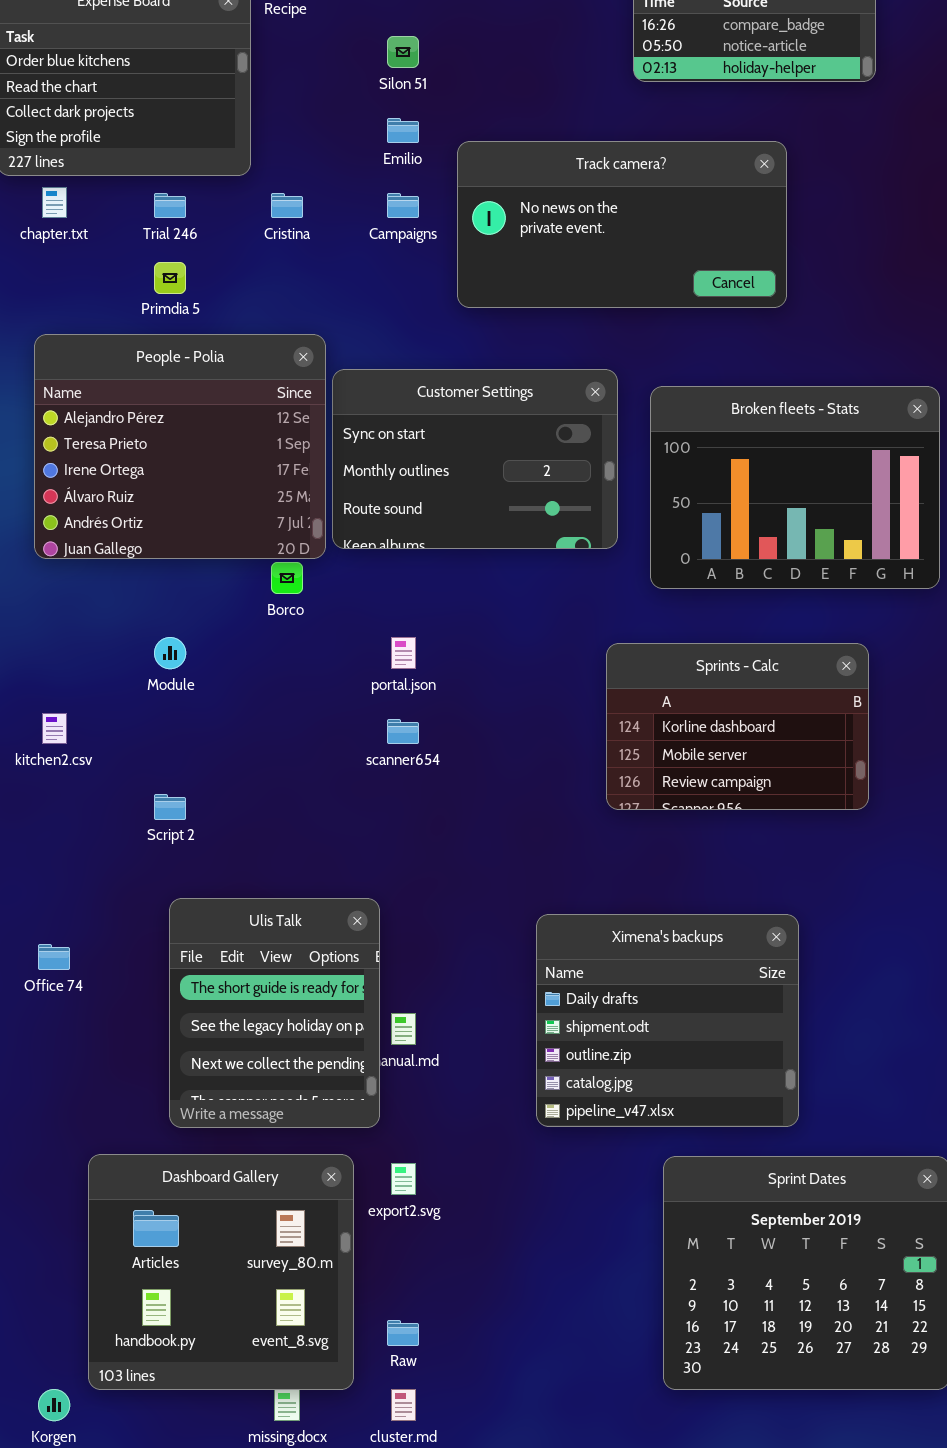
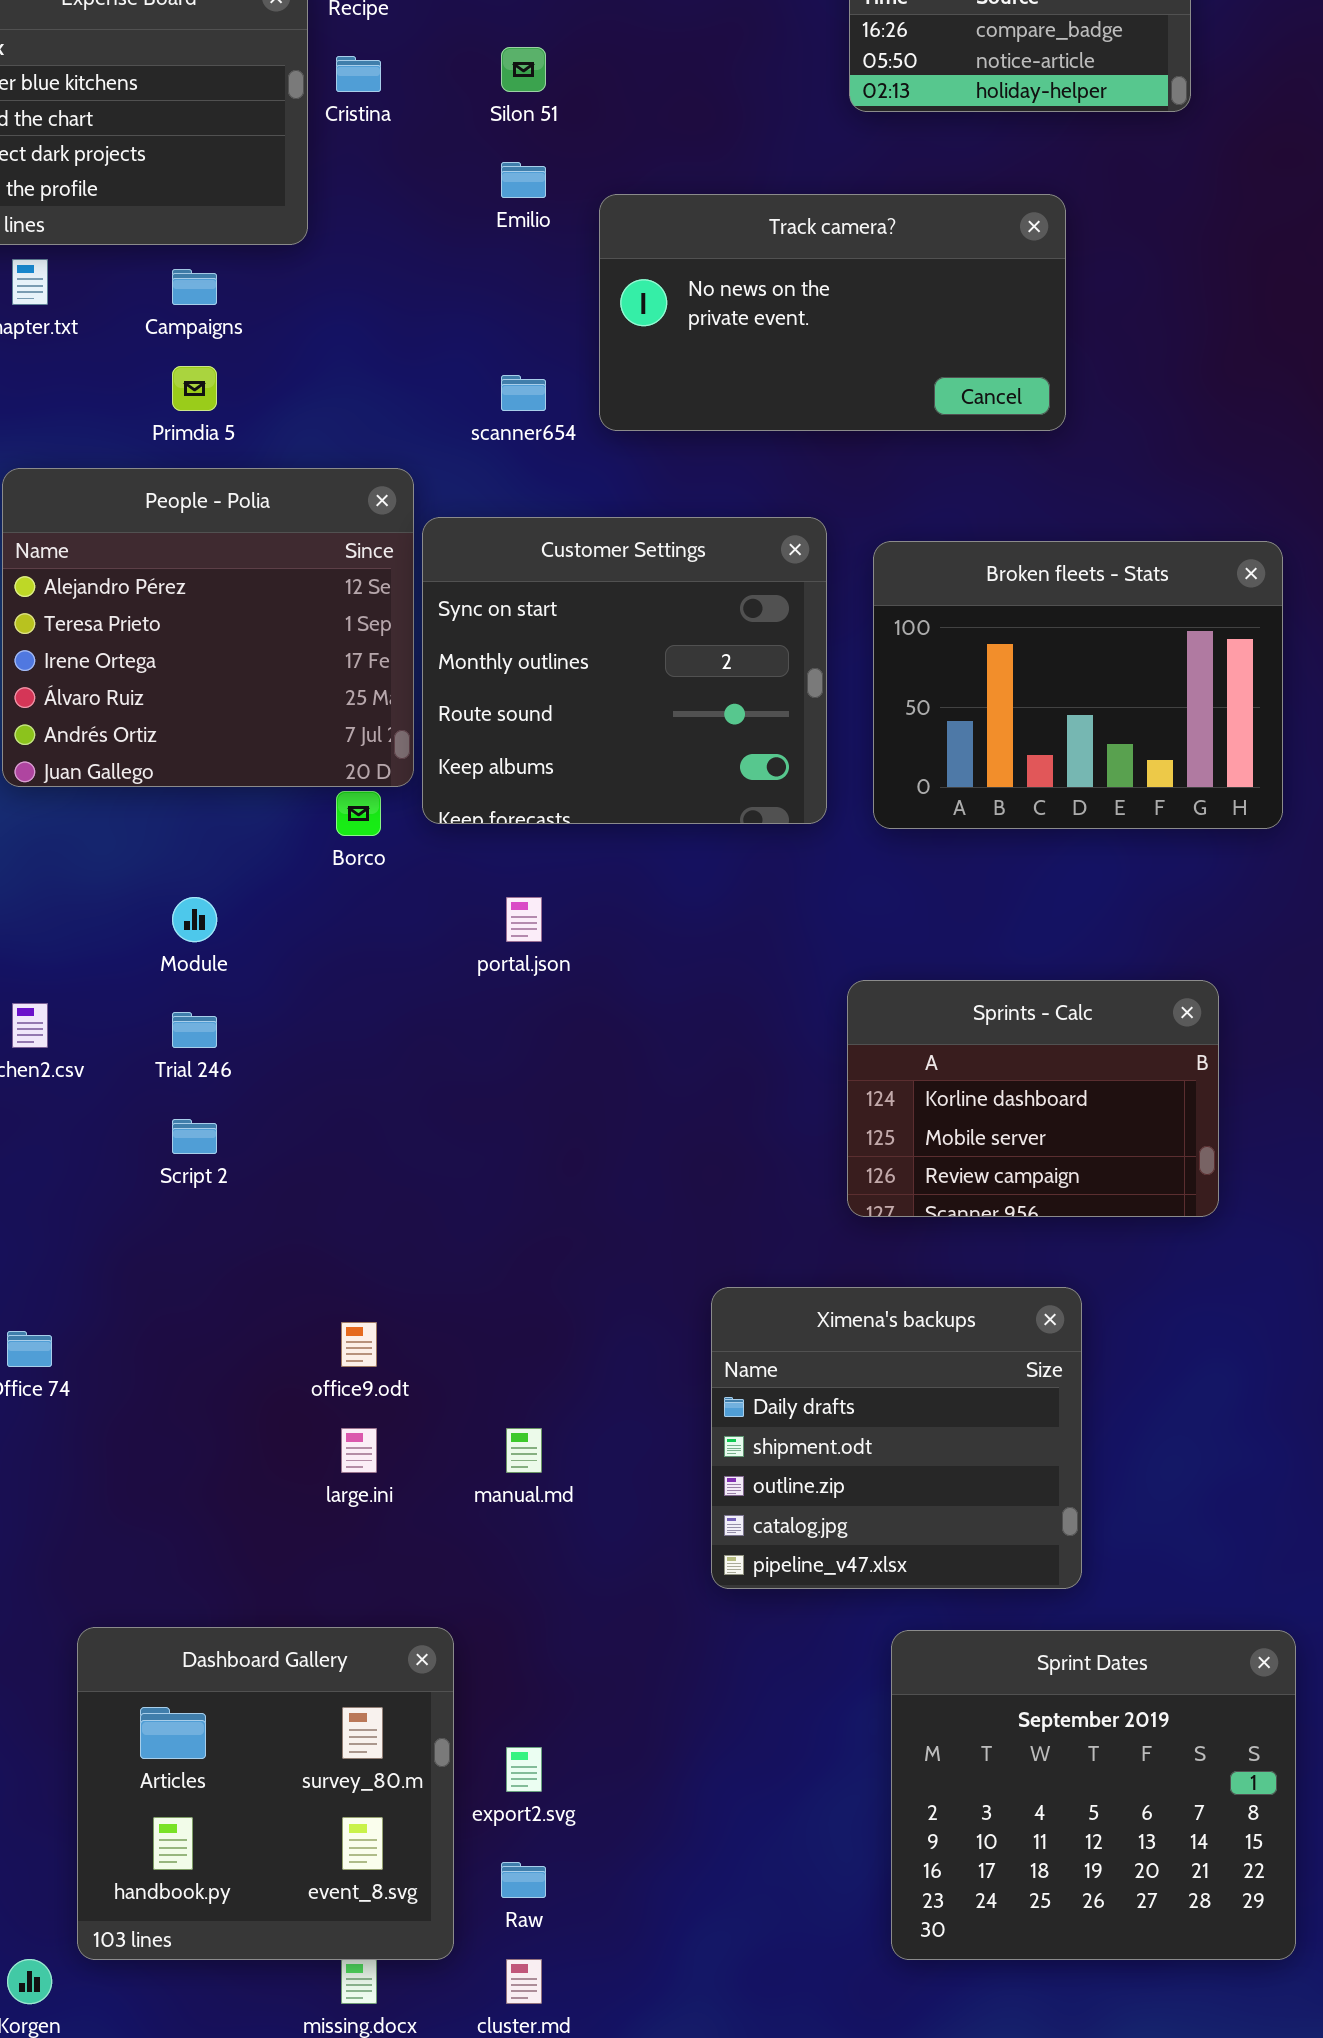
Trial 246: [154,193,186,218] -> [172,1012,217,1048], moved
Cristina: [271,193,303,218] -> [336,56,381,92], moved
Campaigns: [387,193,419,218] -> [172,269,217,305], moved
Customer Settings: [332,369,618,549] -> [422,517,827,824], resized
Sprints - Calc: [606,643,869,810] -> [847,980,1219,1217], moved
scanner654: [387,719,419,744] -> [501,375,546,411], moved
Ulis Talk: [169,898,380,1128] -> none, closed
export2.svg: [391,1163,416,1195] -> [506,1747,542,1792], moved

